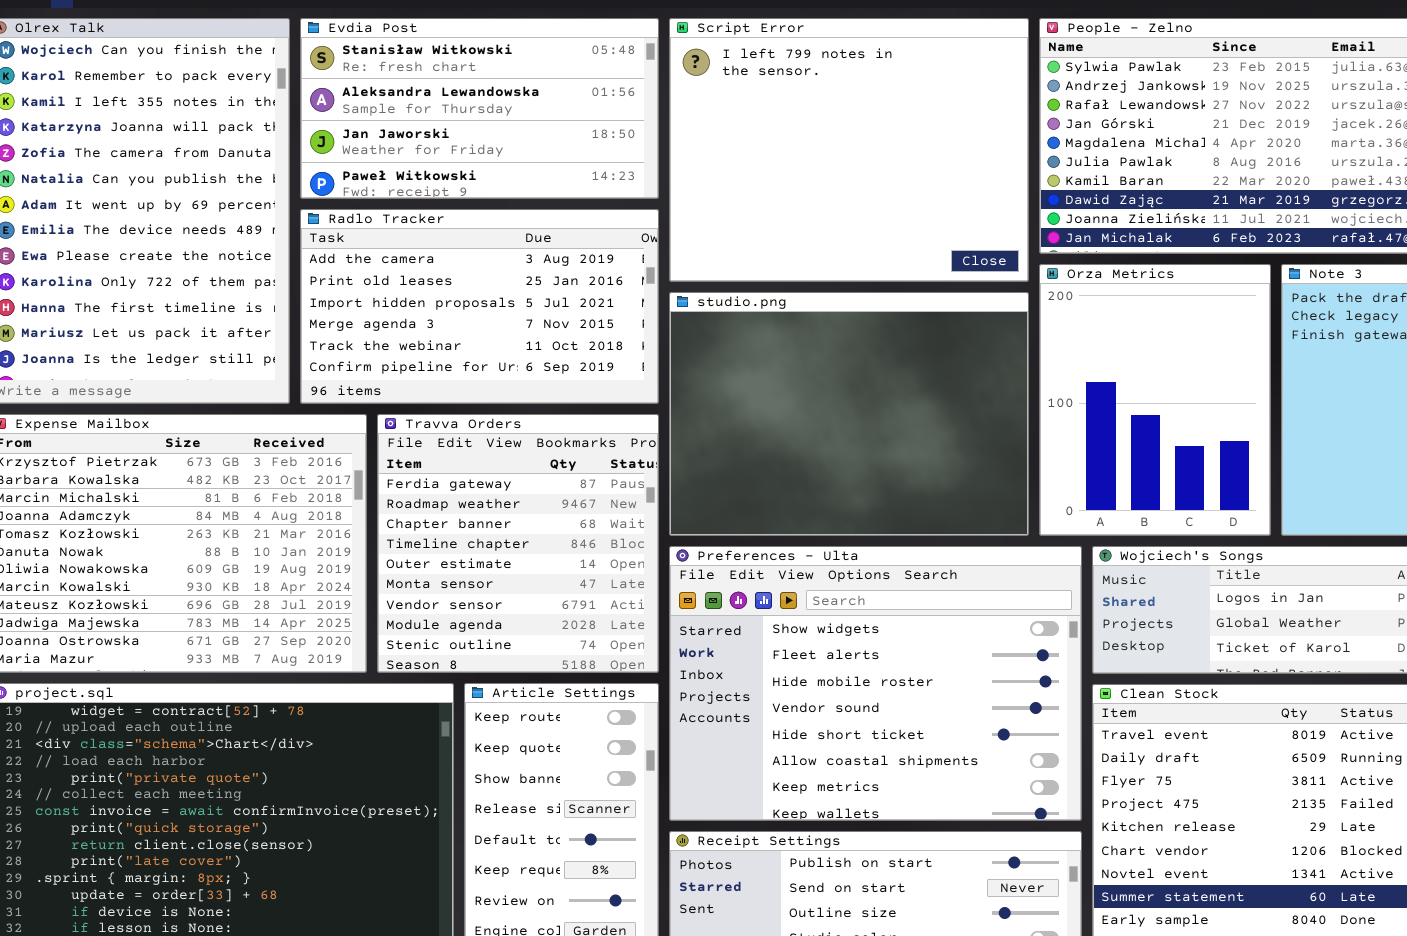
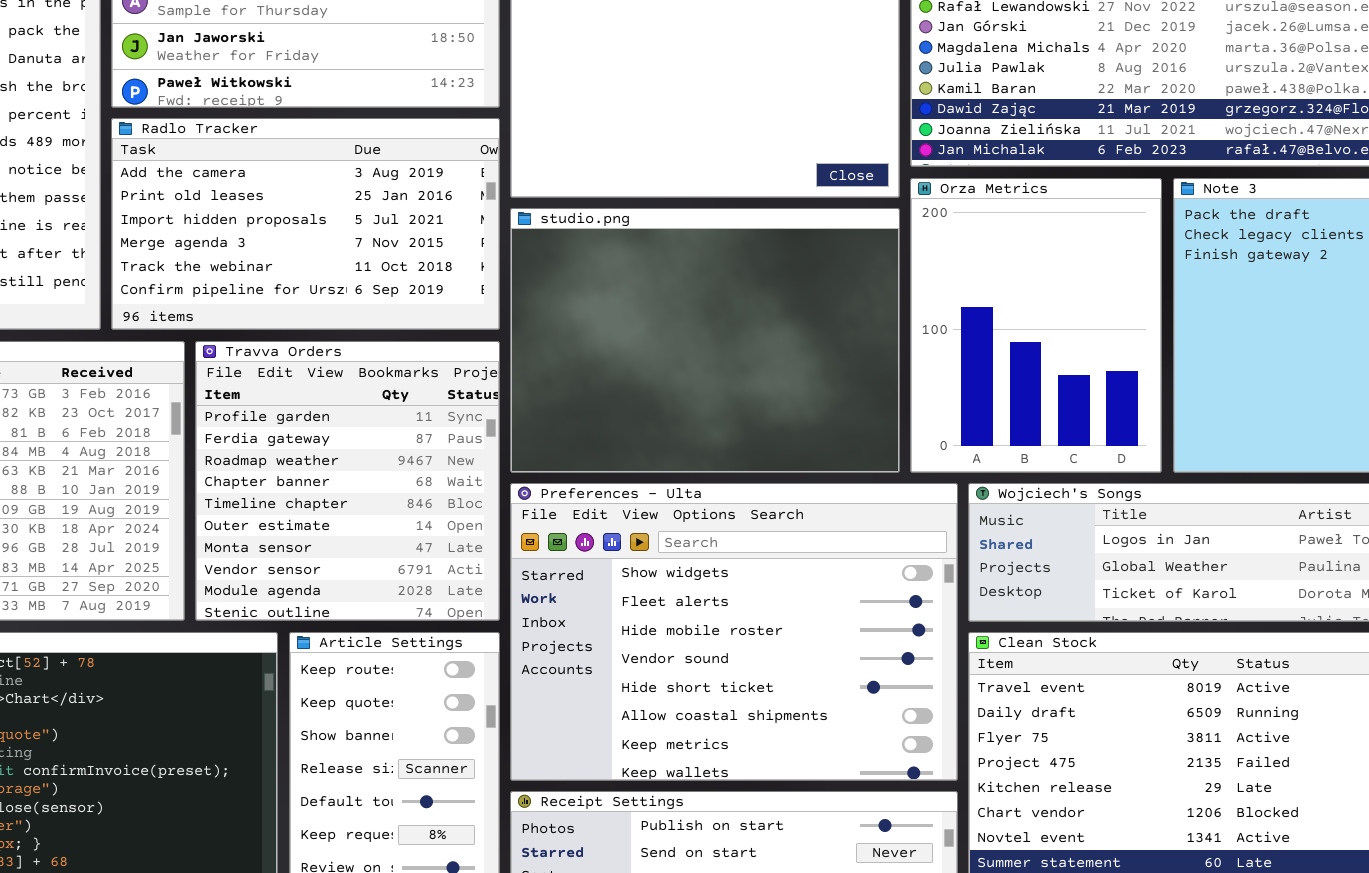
Travva Orders: [377,414,659,673] -> [195,341,500,621], scrolled up 1 row

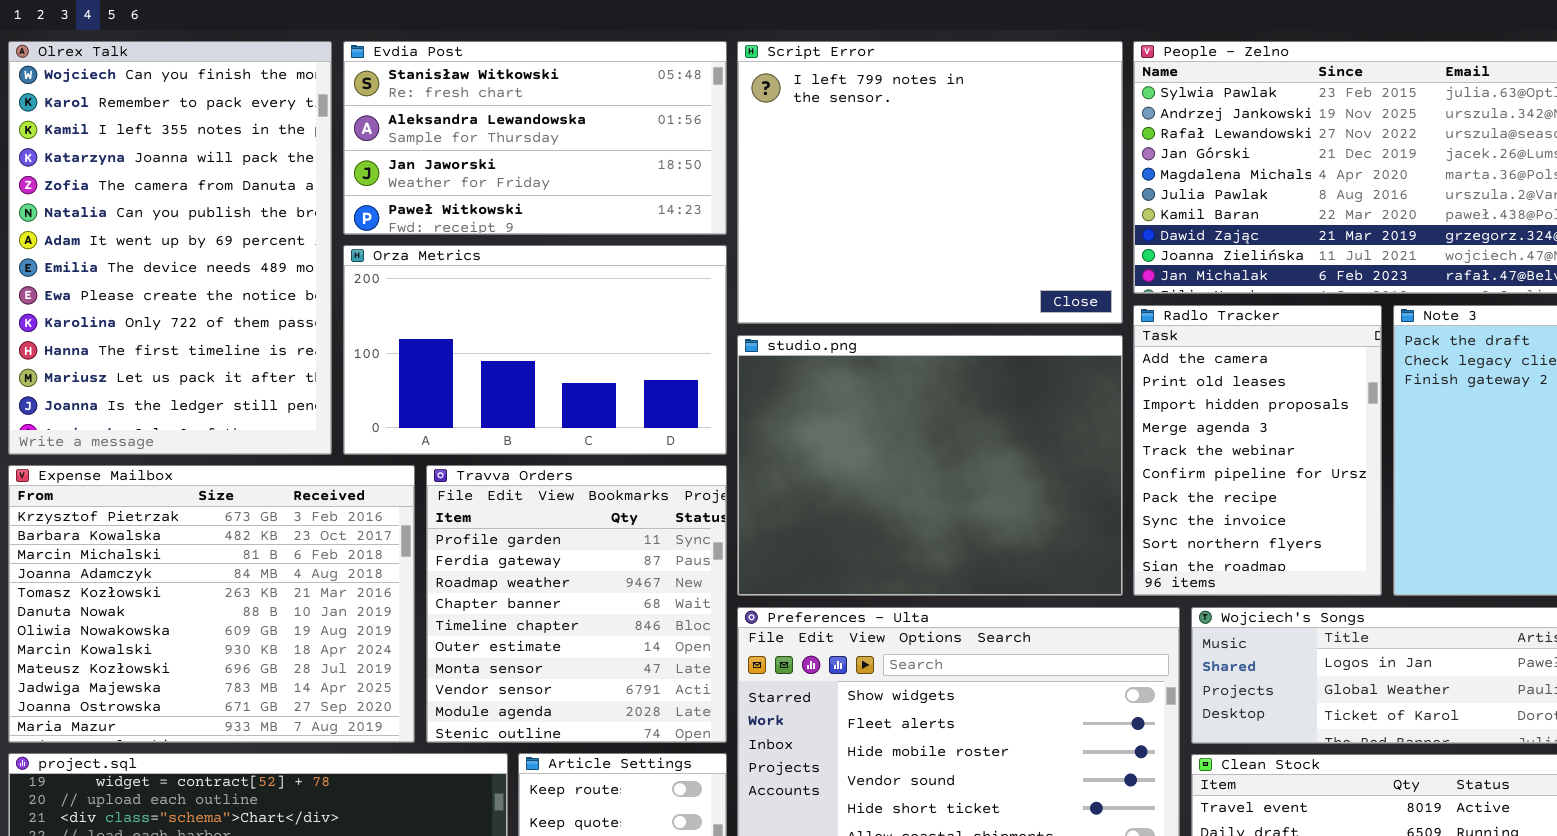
Radlo Tracker: [111,118,500,330] -> [1133,305,1382,596], moved, resized
Orza Metrics: [910,178,1162,473] -> [343,245,727,455], moved, resized

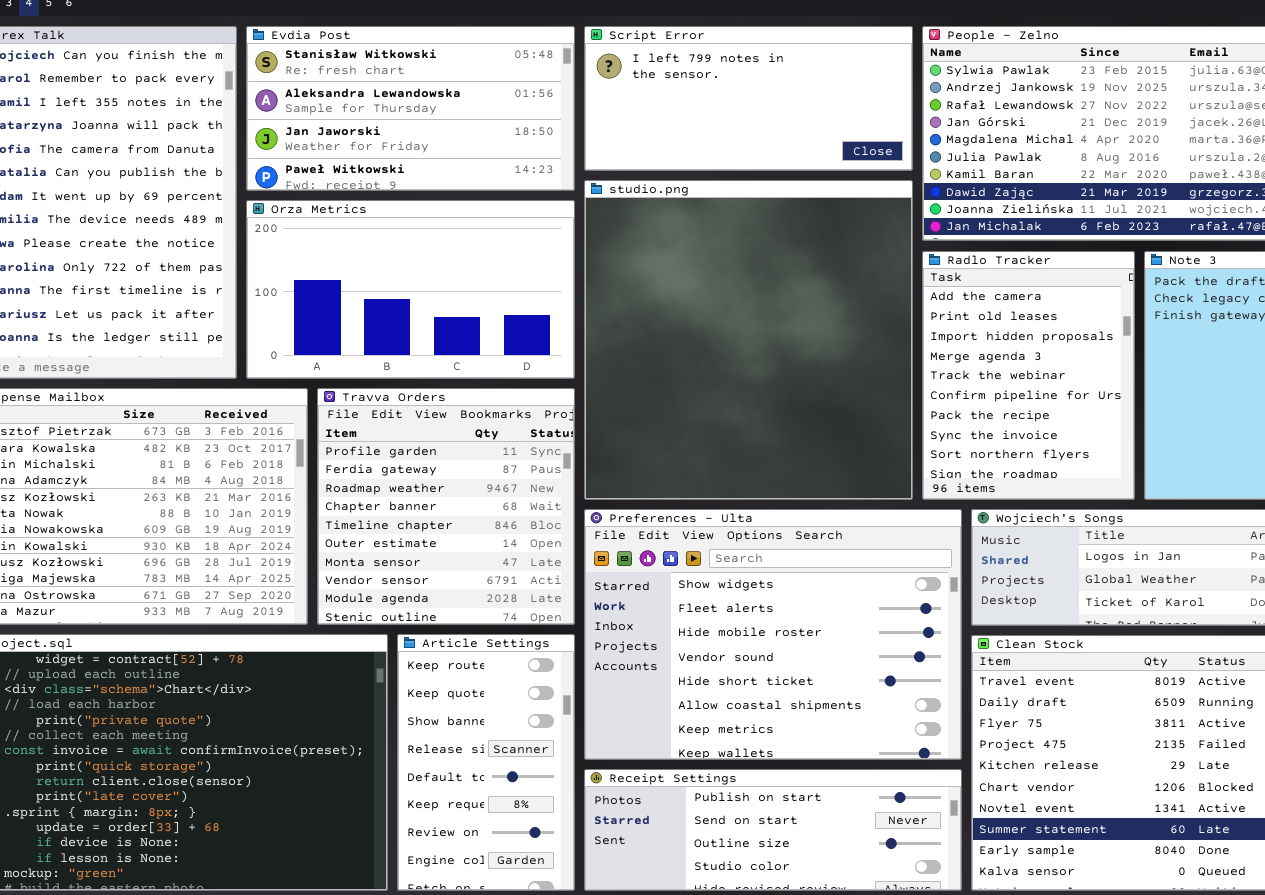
Script Error: [737,41,1123,324] -> [584,26,913,171], resized
studio.png: [737,335,1123,596] -> [584,180,913,500], resized

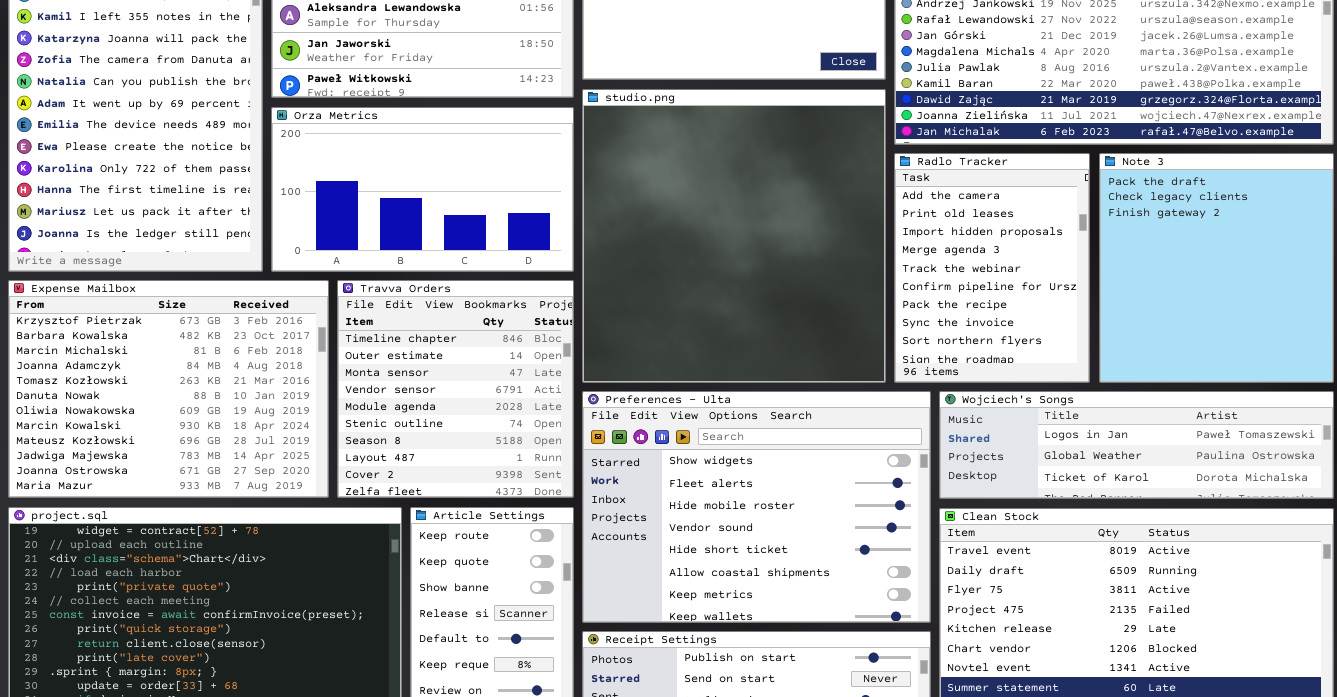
Travva Orders: [317,388,575,625] -> [337,280,574,498], scrolled down 4 rows

